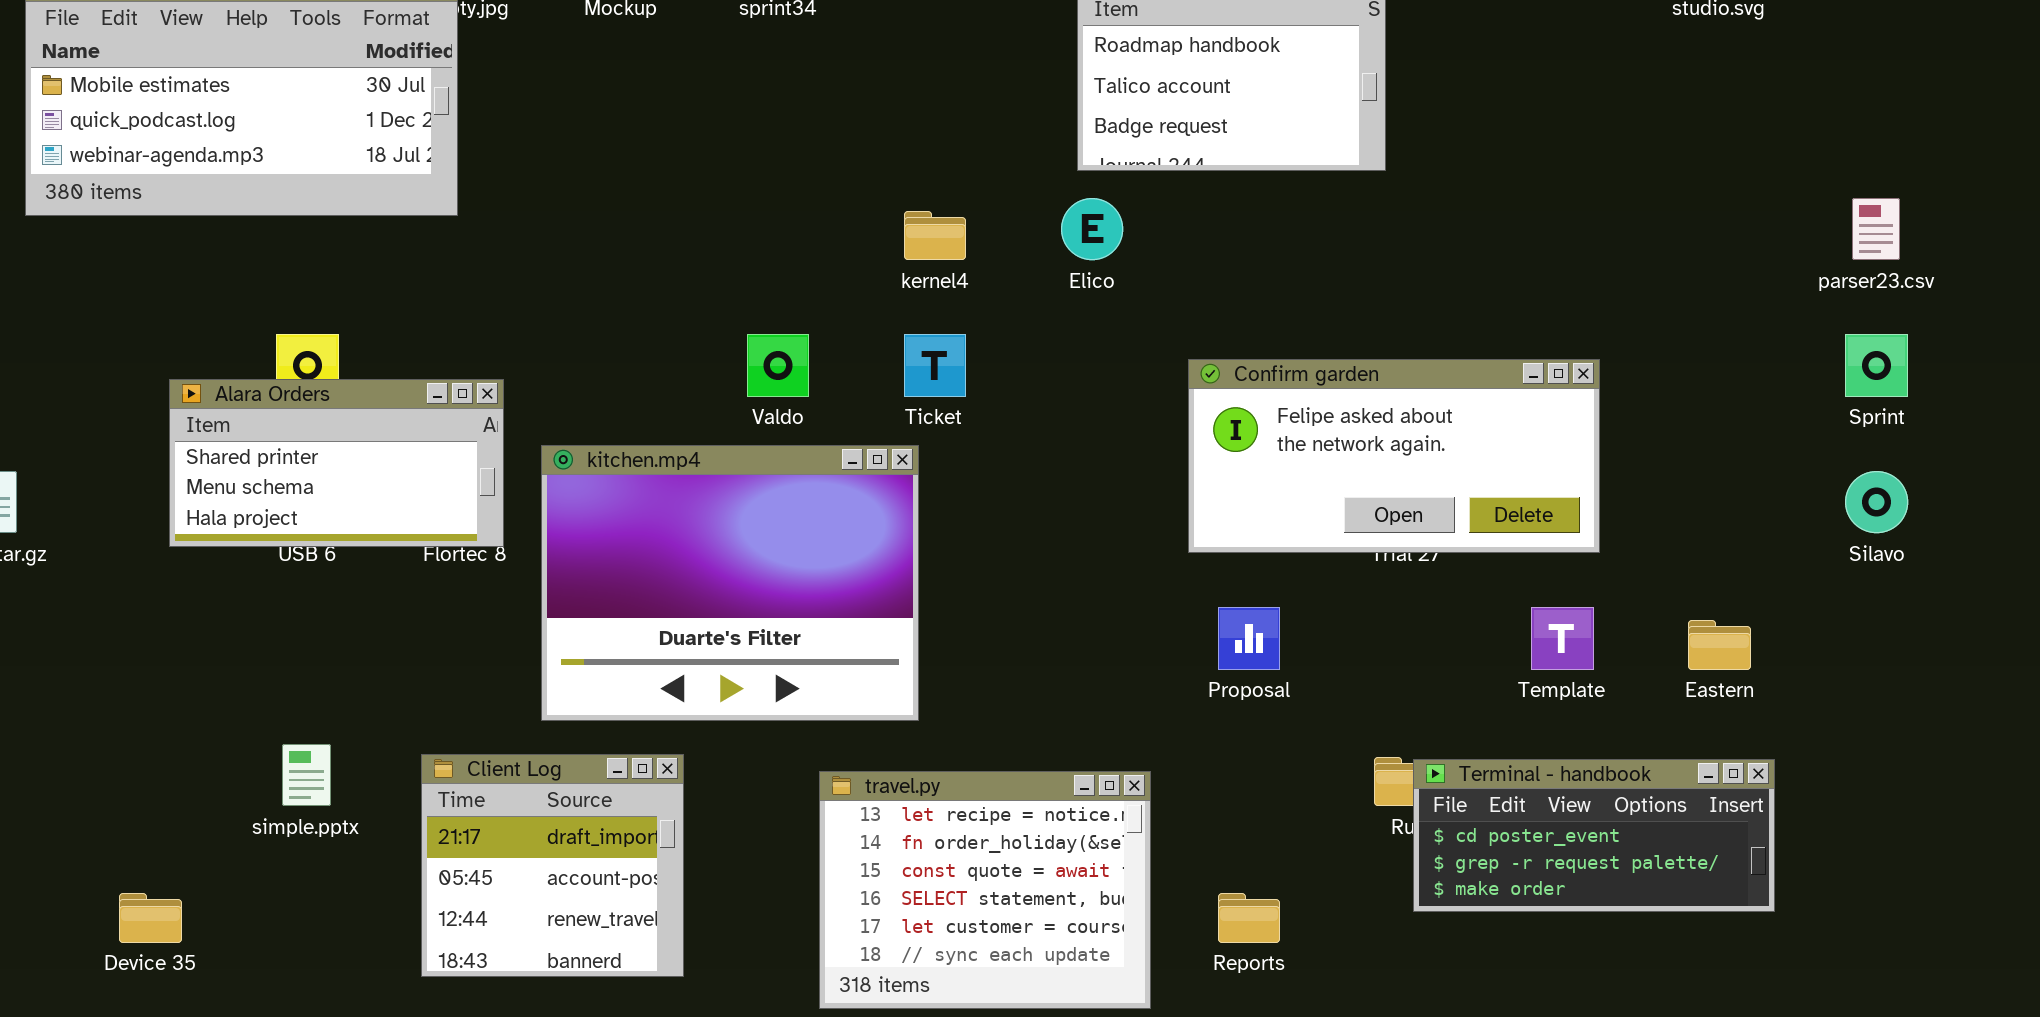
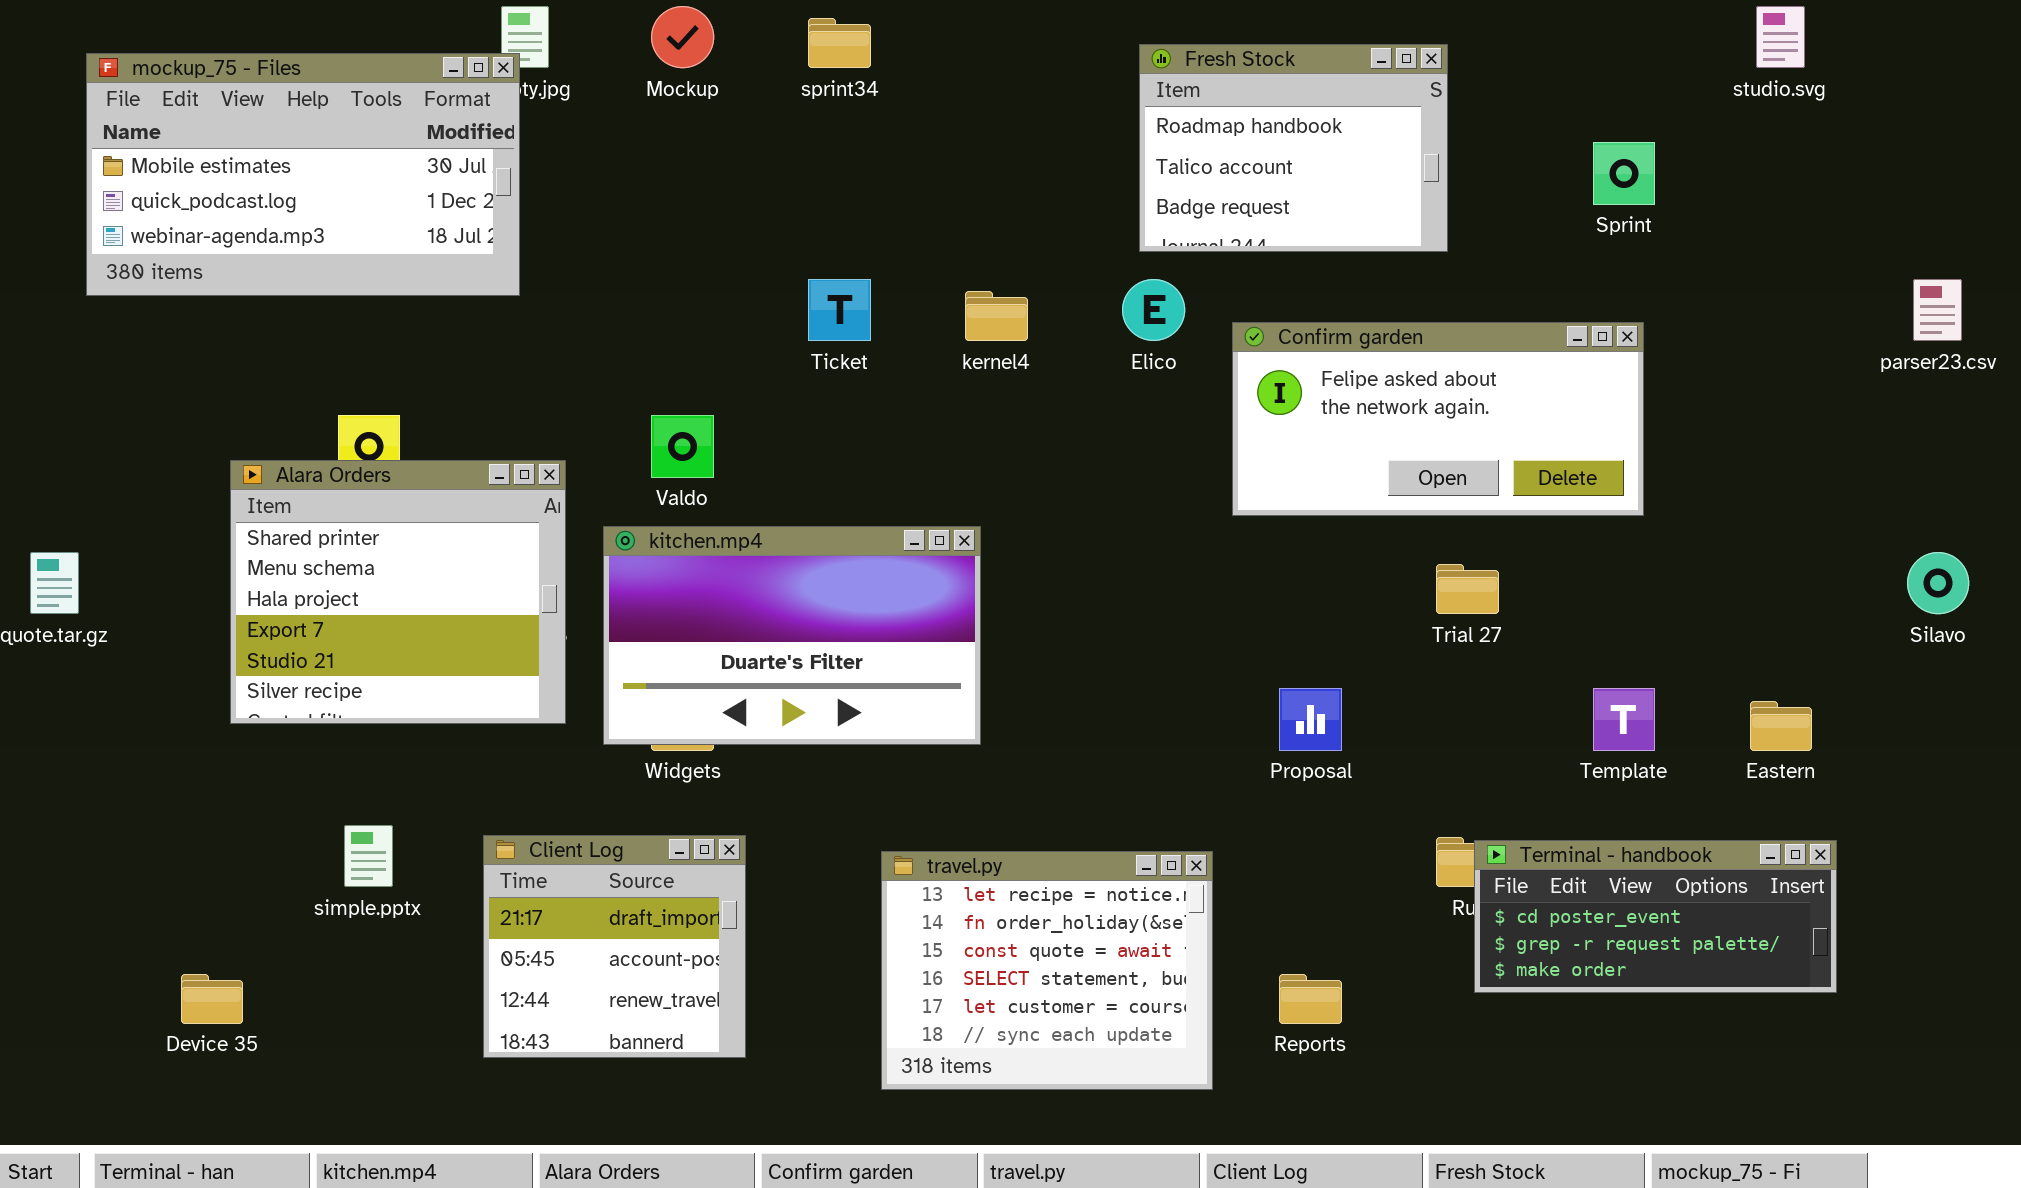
Valdo: [747,334,809,397] -> [651,415,714,478], moved
Ticket: [904,334,966,397] -> [808,279,871,341], moved
Sprint: [1845,334,1908,397] -> [1593,142,1655,205], moved
Confirm garden: [1188,359,1600,553] -> [1232,322,1644,516], moved
Alara Orders: [169,379,504,547] -> [230,460,566,724], resized
kitchen.mp4: [541,445,919,721] -> [603,526,981,745], resized

